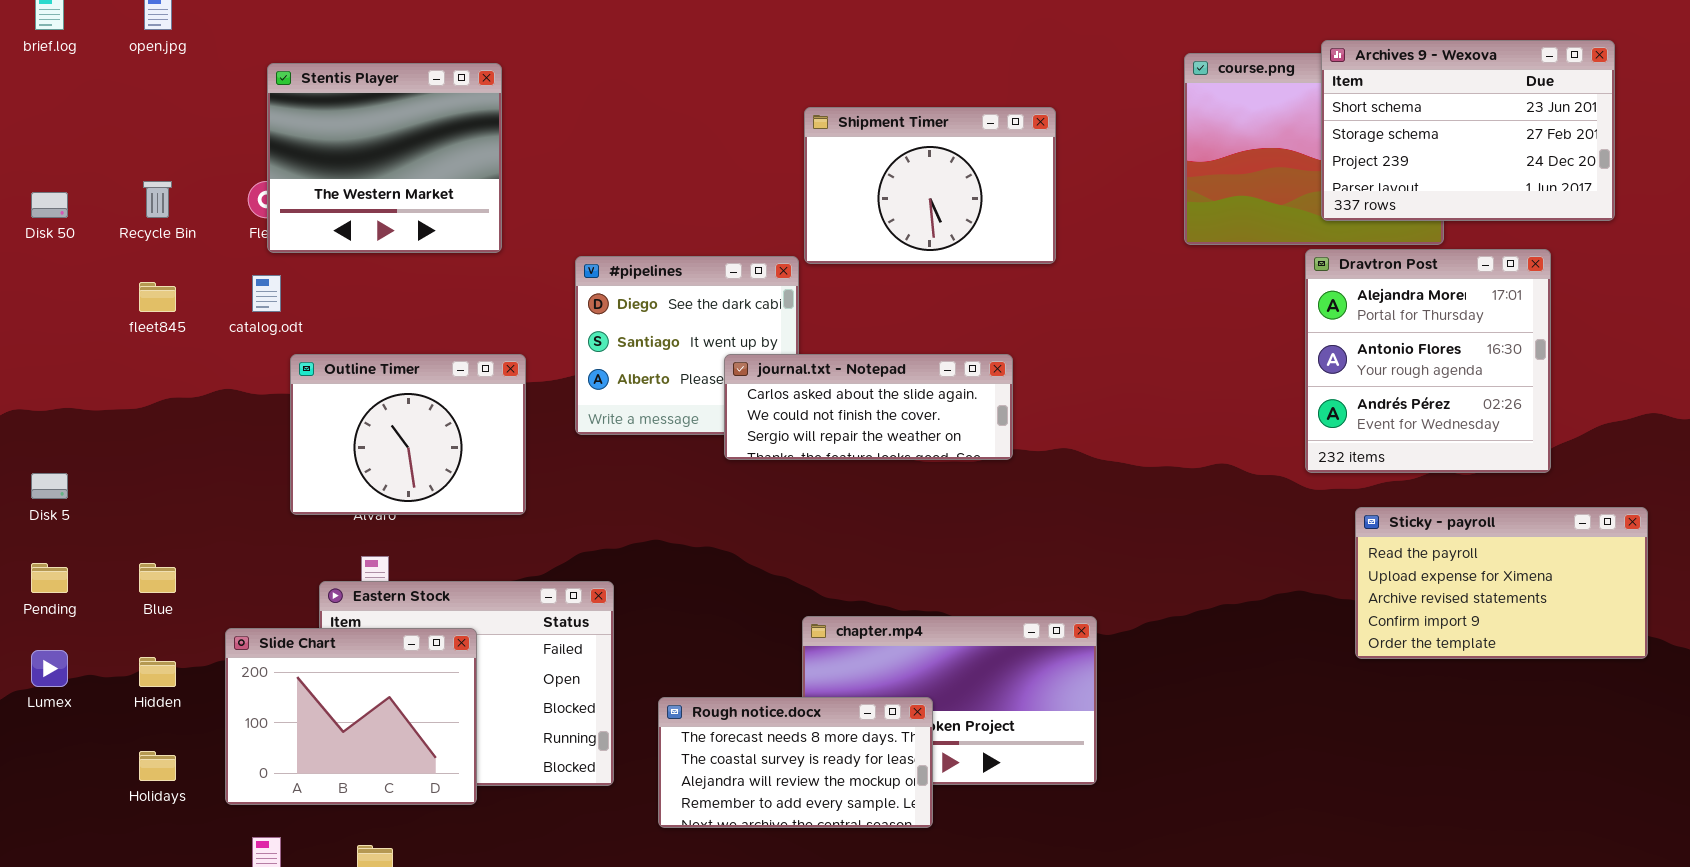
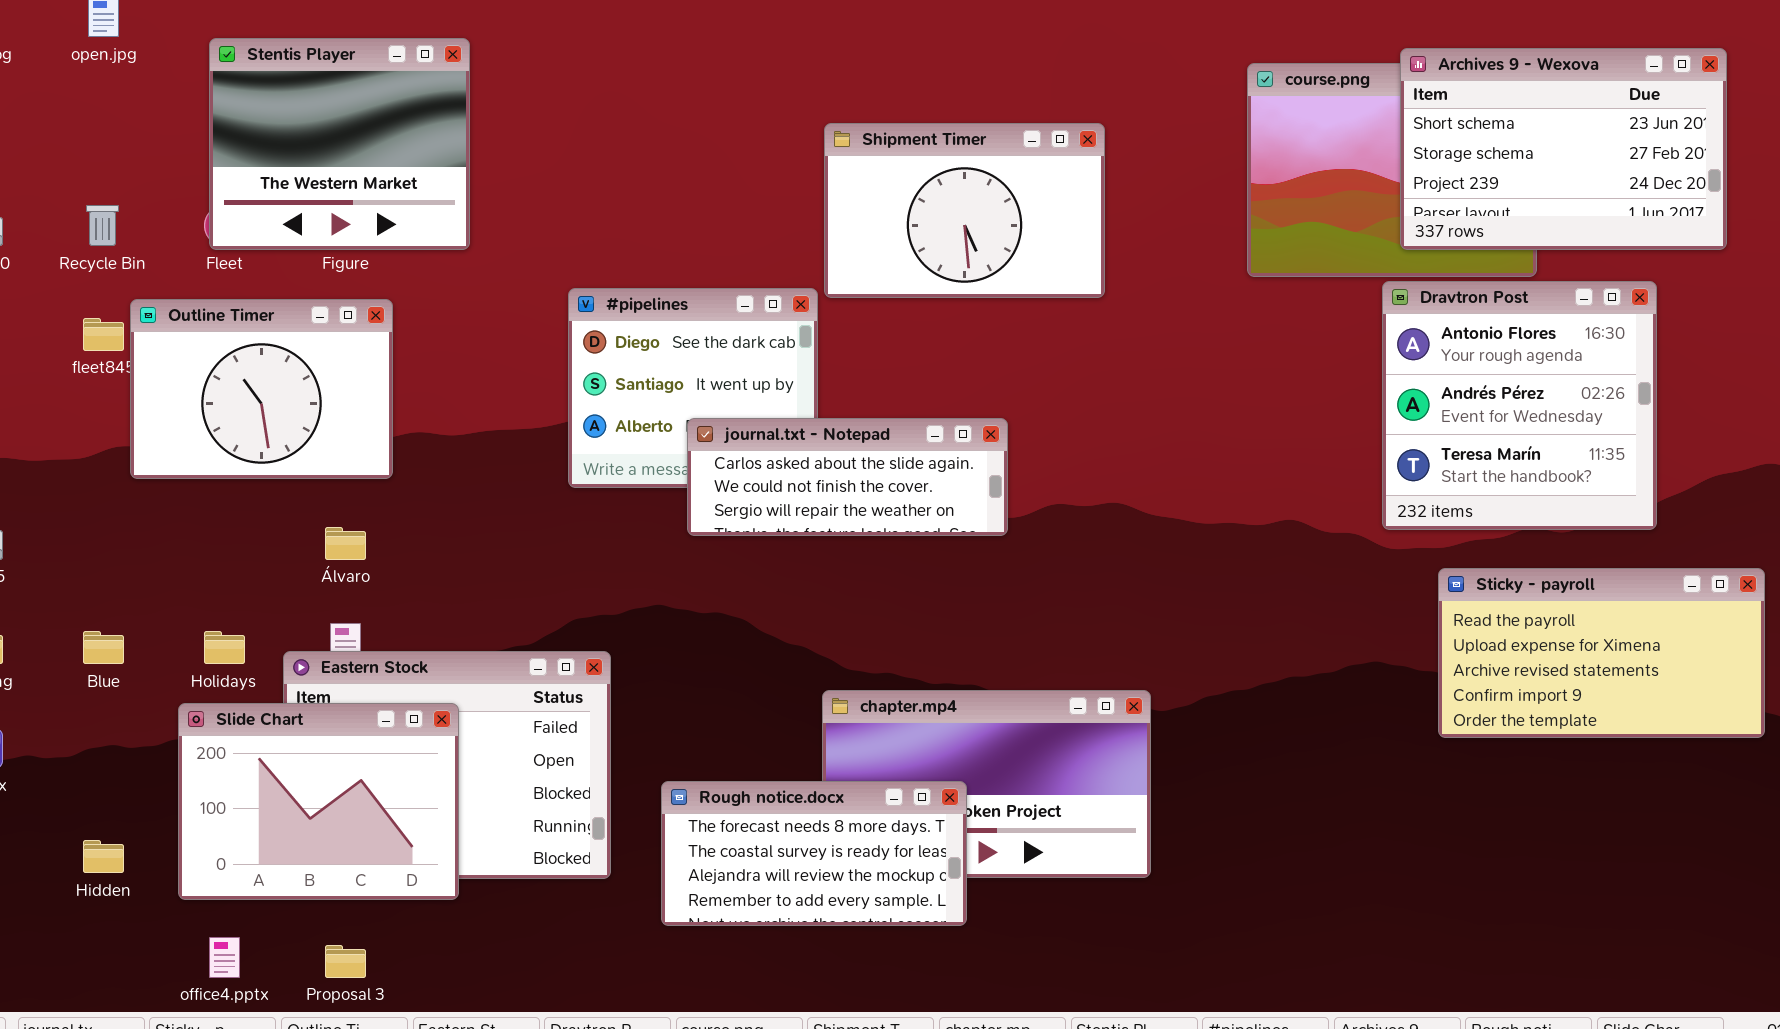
Stentis Player: [267,63,502,253] -> [209,38,470,250], moved
Dravtron Post: [1305,249,1551,473] -> [1382,281,1657,530], scrolled down 1 row
Outline Timer: [290,354,526,515] -> [130,299,393,479], moved
journal.txt - Notepad: [724,354,1013,460] -> [687,418,1008,536], moved
Hidden: [139,657,176,687] -> [83,840,124,873], moved
Holidays: [139,751,176,781] -> [204,631,245,664], moved

